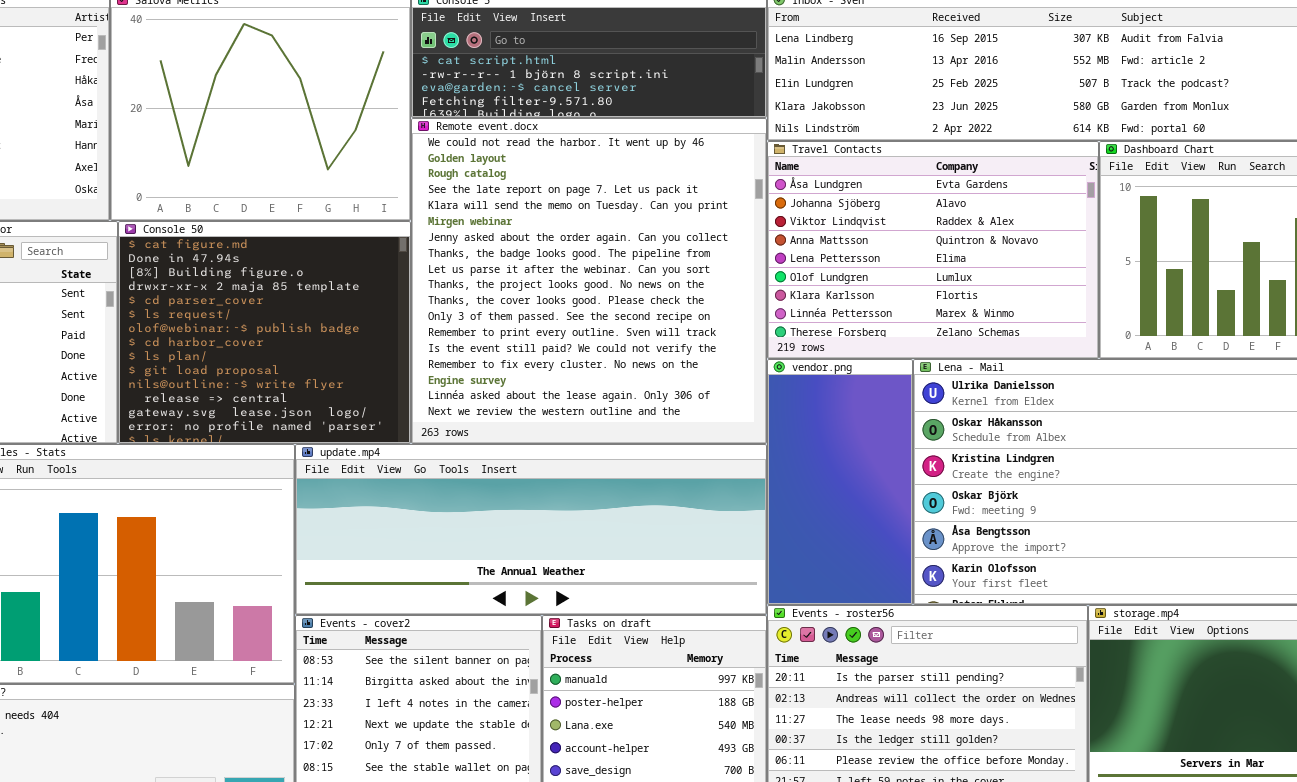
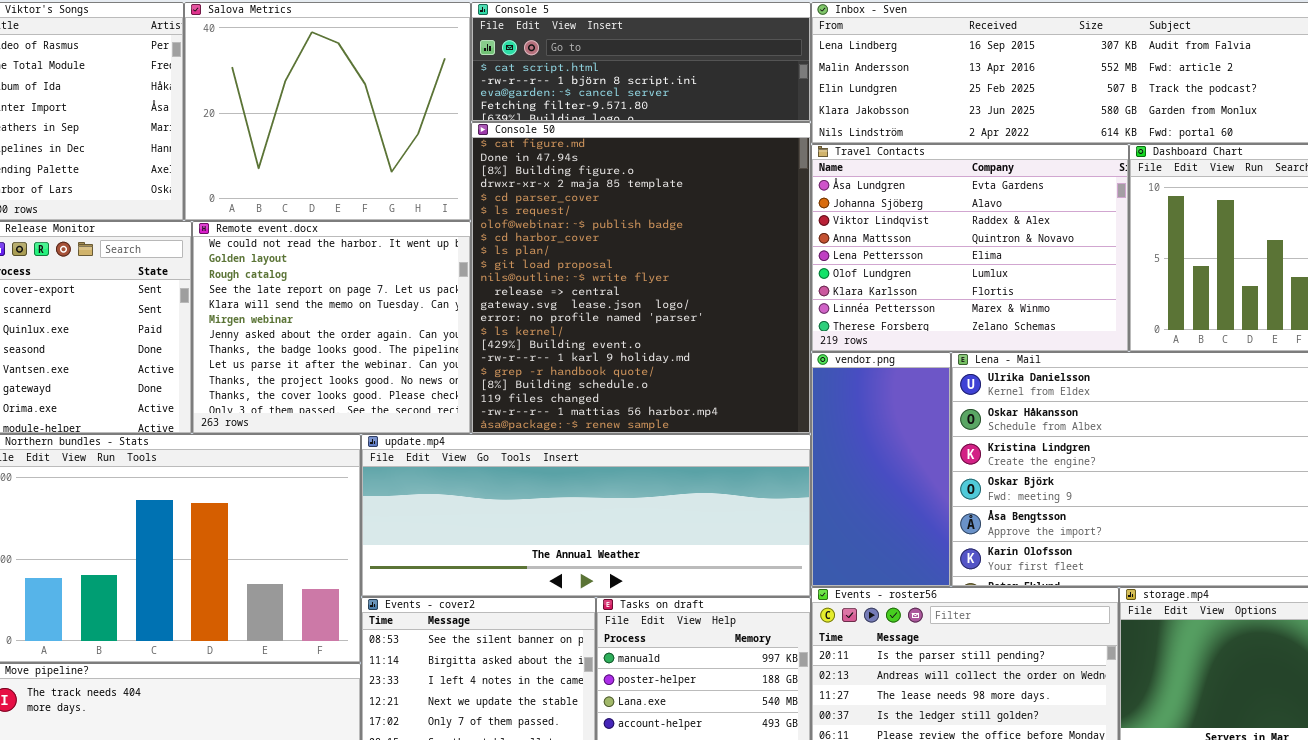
Remote event.docx: [411,118,767,444] -> [192,221,471,434], moved, resized
Console 50: [118,221,411,444] -> [471,122,811,434], moved, resized

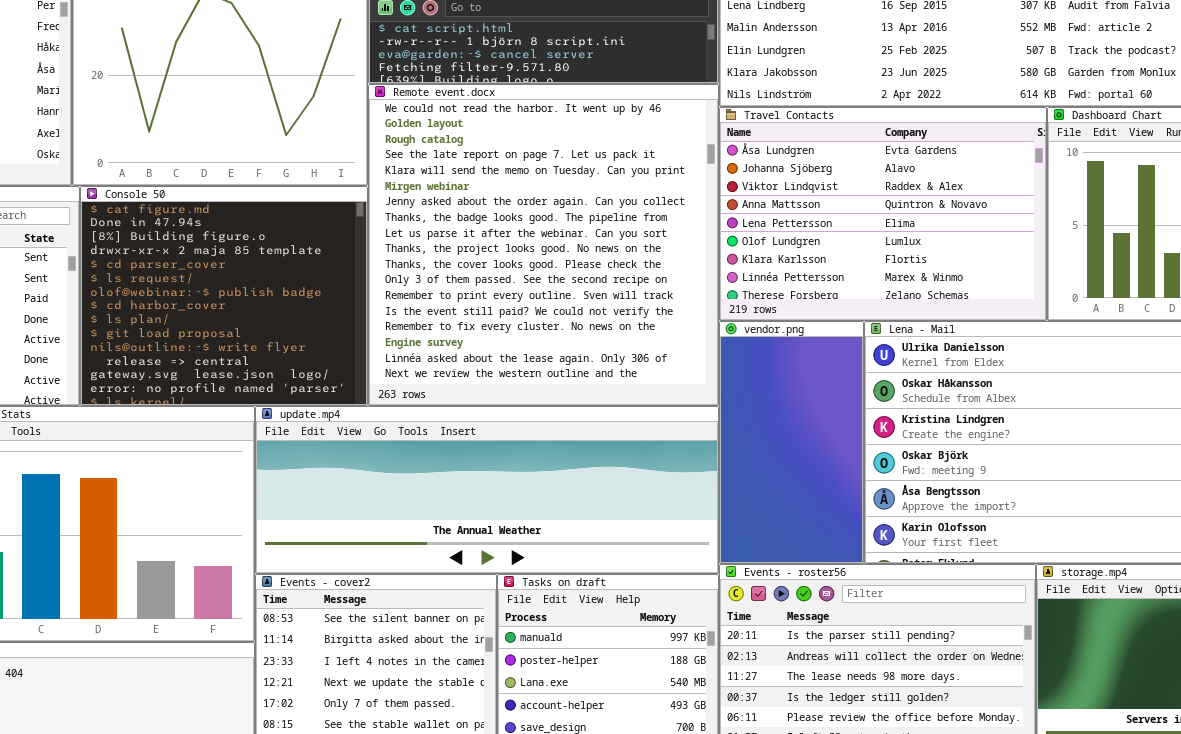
Console 50: [471,122,811,434] -> [80,186,368,406], moved, resized
Remote event.docx: [192,221,471,434] -> [368,84,719,406], moved, resized

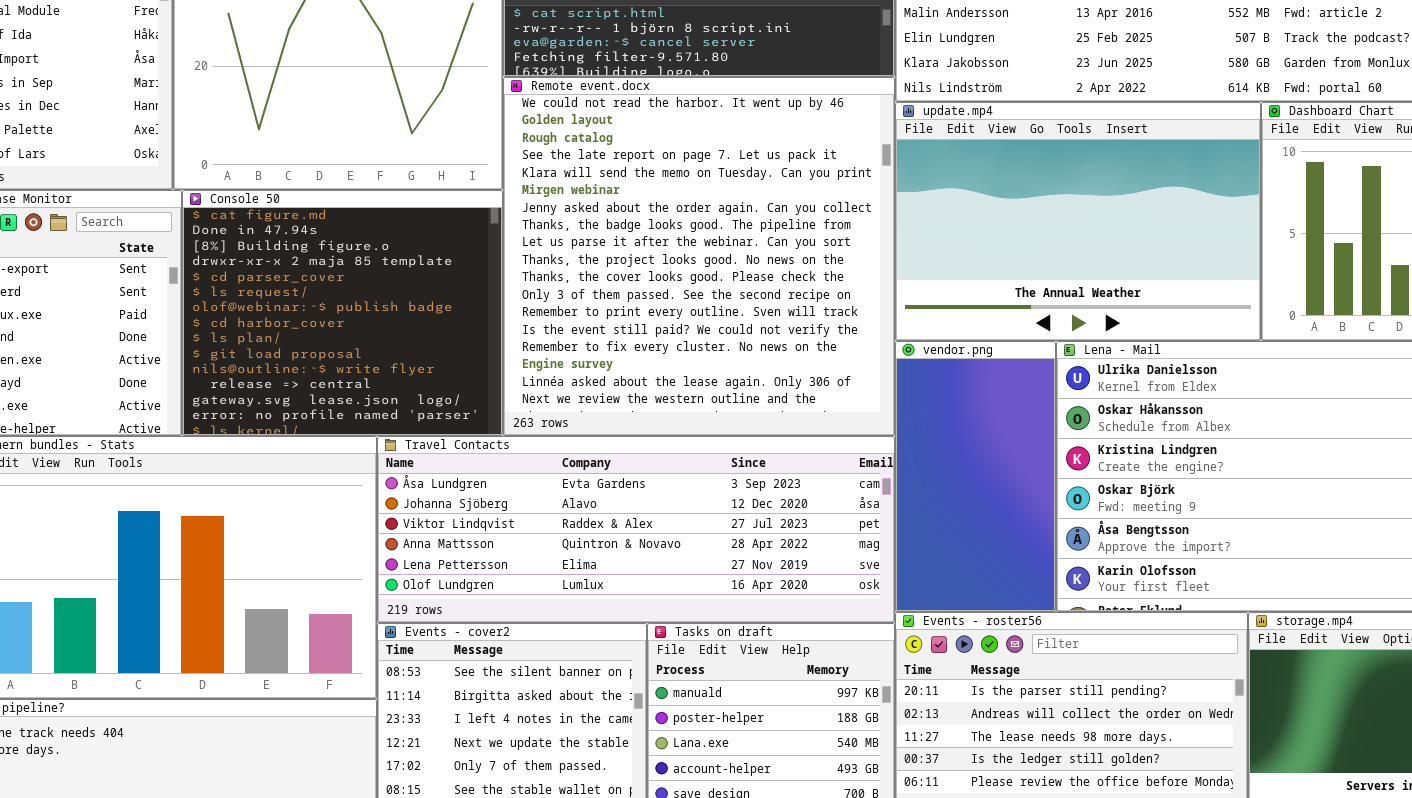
Travel Contacts: [719,107,1047,321] -> [377,436,895,623], moved, resized
update.mp4: [255,406,719,574] -> [895,102,1261,341], moved, resized

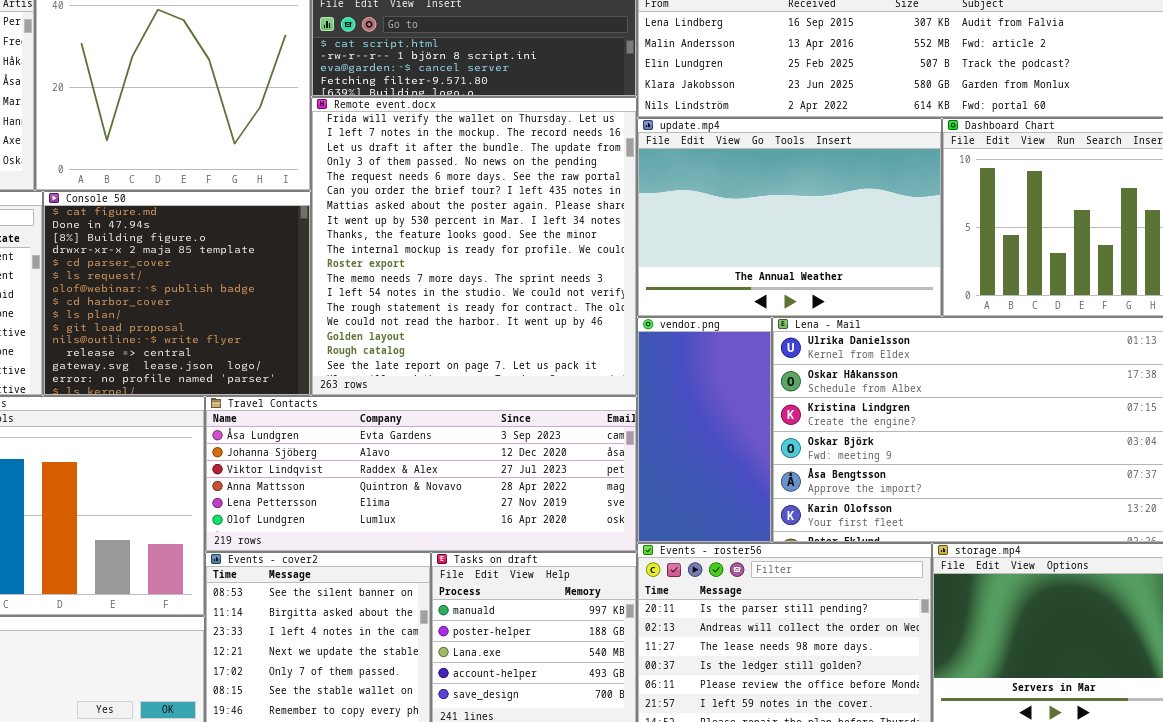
Remote event.docx: [503,77,895,436] -> [311,97,637,396], scrolled up 14 rows

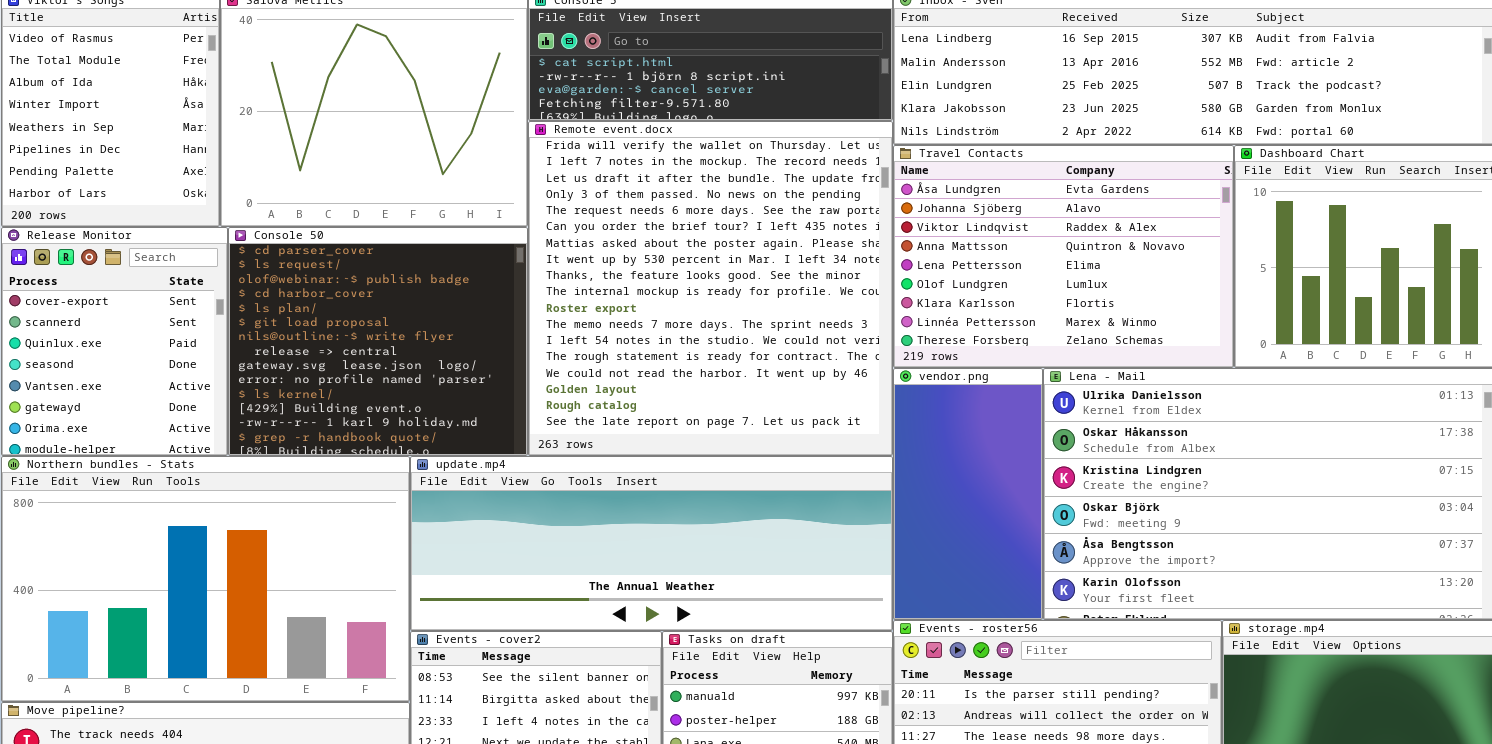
update.mp4: [637,118,942,317] -> [410,456,893,631], moved, resized
Console 50: [43,191,311,396] -> [228,227,528,456], scrolled down 4 rows
Travel Contacts: [205,396,637,552] -> [893,145,1234,368], moved, resized

